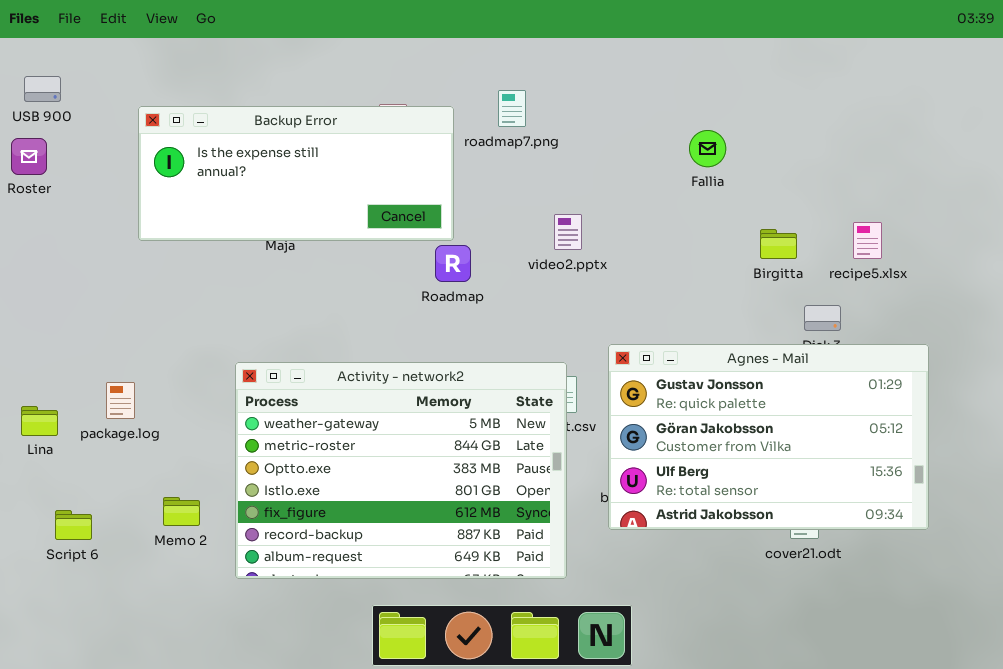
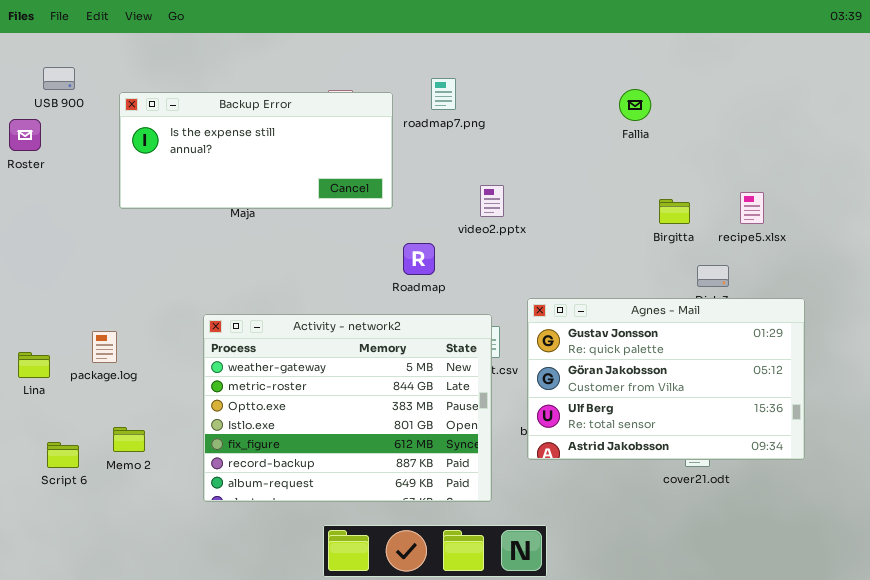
USB 900: [24,76,61,102] -> [43,67,75,90], moved
Fallia: [689,130,726,167] -> [619,89,651,121], moved
Roadmap: [435,245,471,282] -> [403,243,435,275], moved
Memo 2: [163,497,200,526] -> [113,427,145,452], moved

